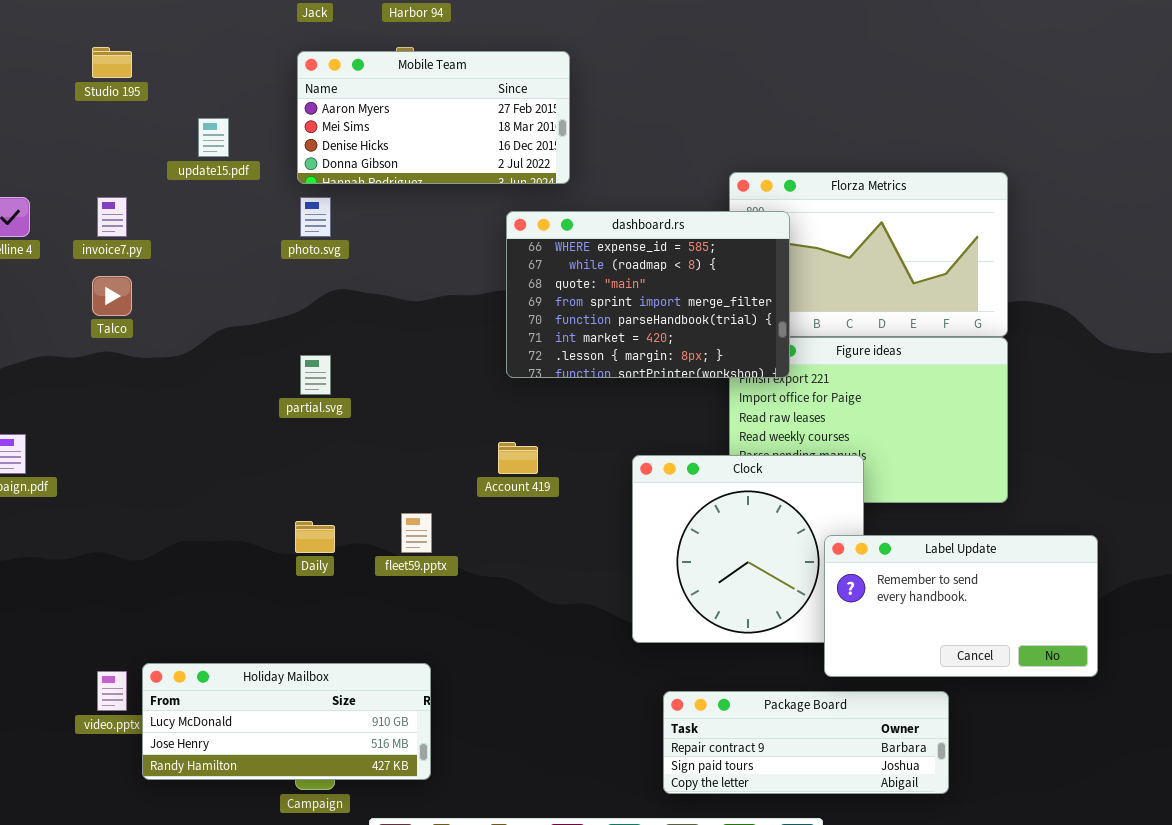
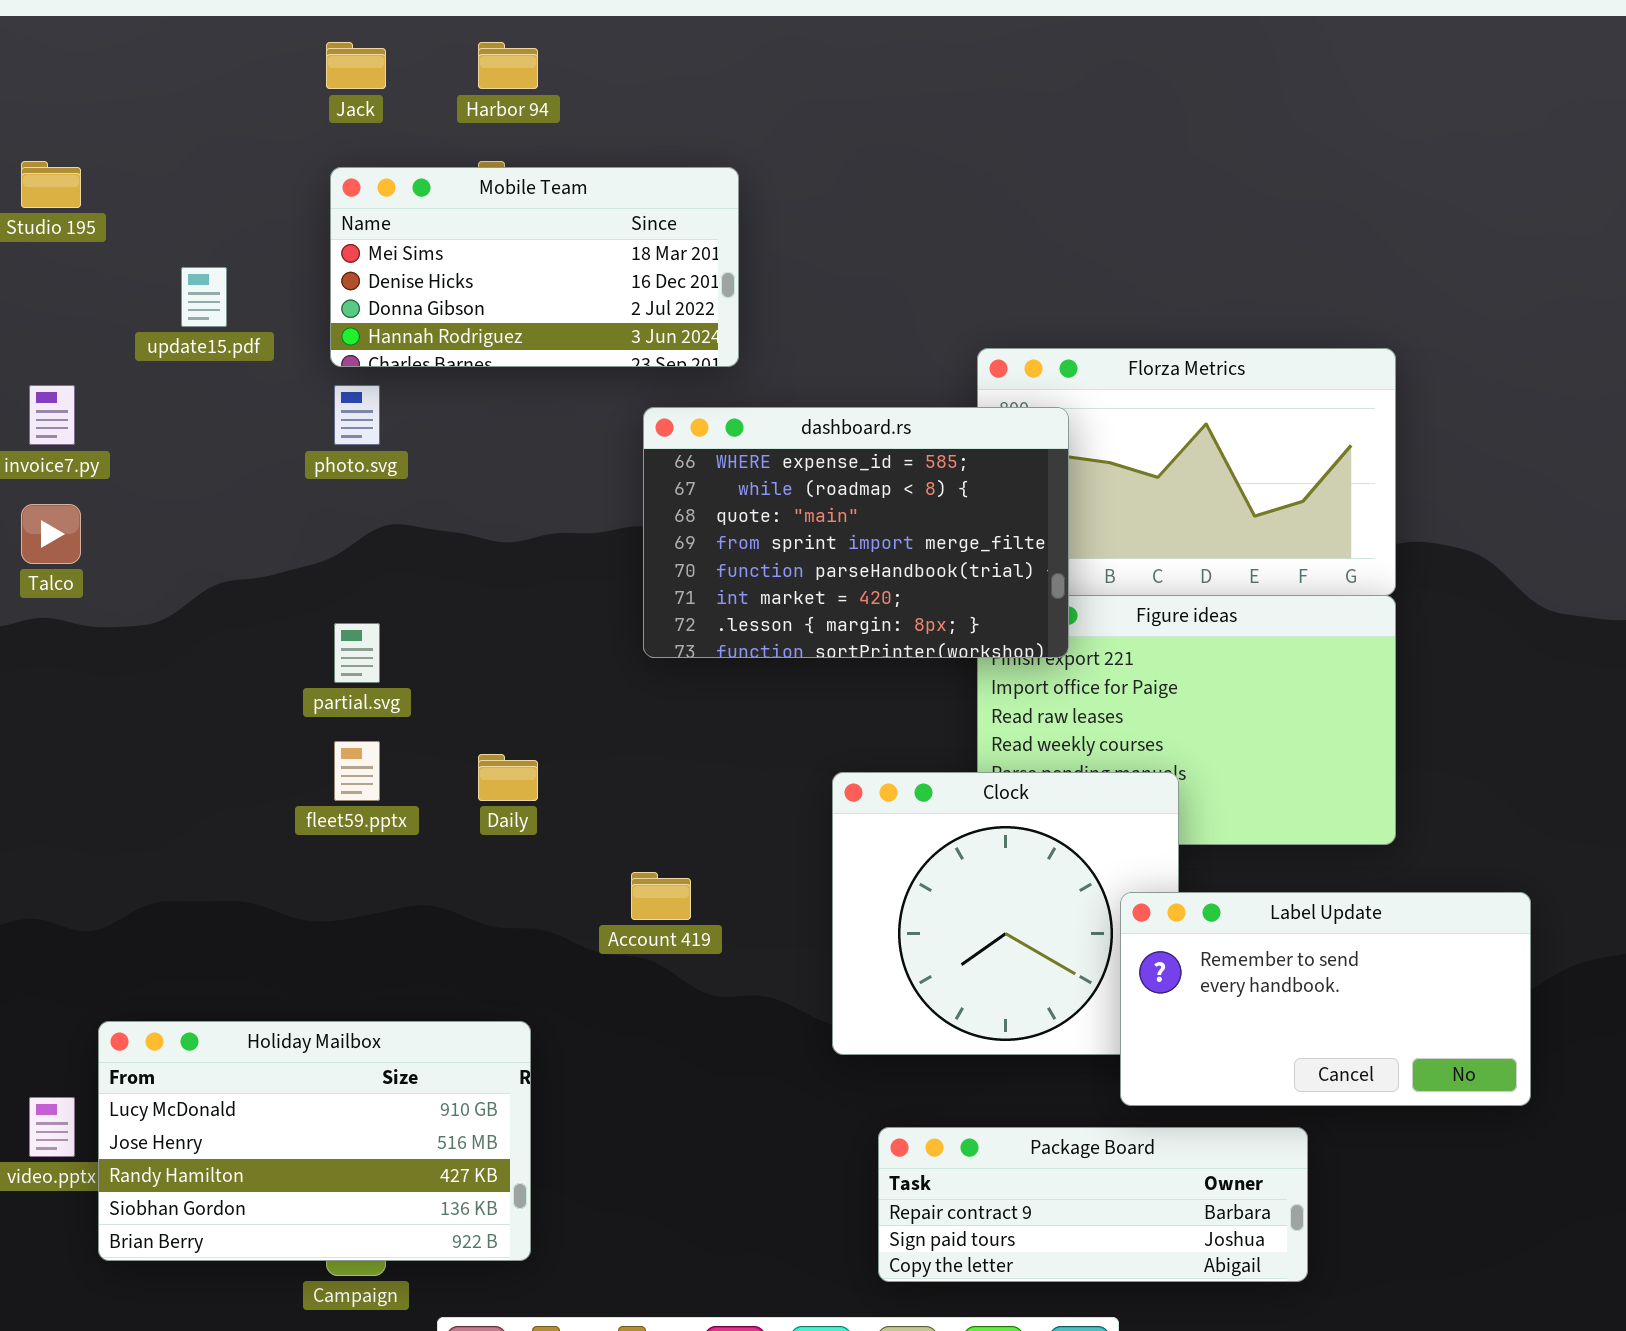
Mobile Team: [297,51,570,184] -> [330,167,739,367], scrolled down 1 row
Account 419: [498,442,538,474] -> [631,872,691,920], moved
fleet59.pptx: [401,513,432,553] -> [334,741,380,801], moved
Daily: [295,521,335,553] -> [478,754,538,801], moved
Holiday Mailbox: [142,663,431,780] -> [98,1021,531,1261], resized

